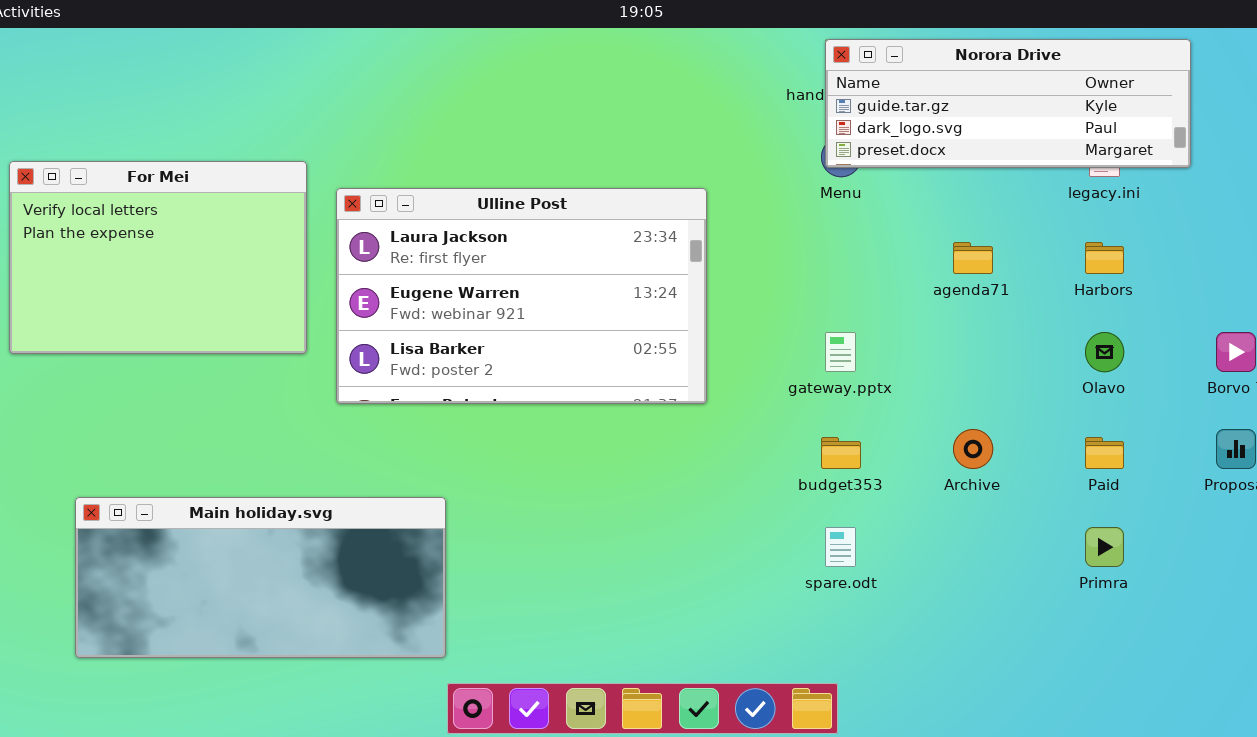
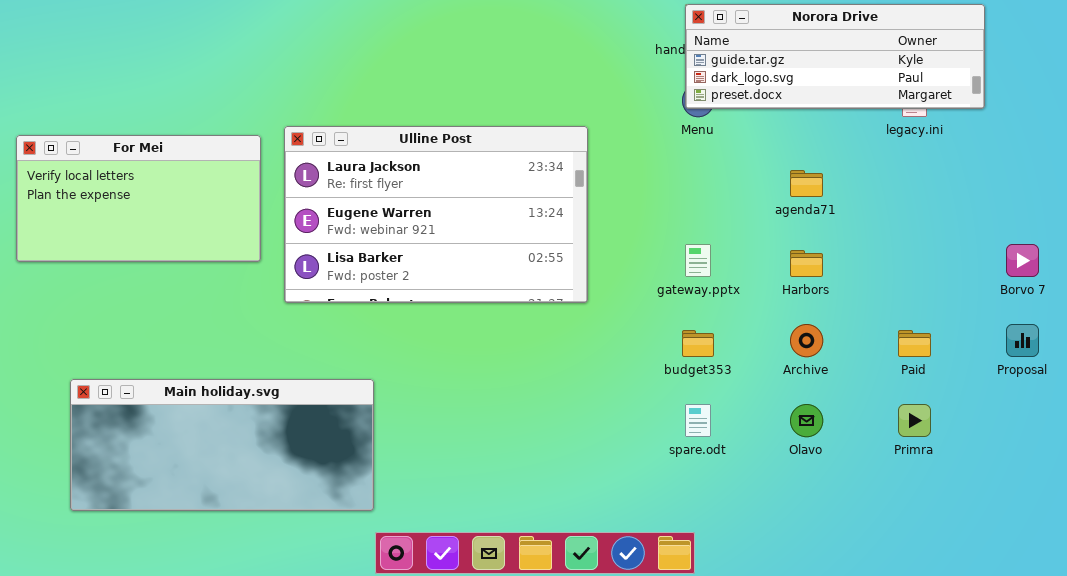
For Mei: [9,161,307,354] -> [16,135,261,262], resized
Harbors: [1085,242,1124,274] -> [790,250,823,277], moved
Olavo: [1085,332,1124,372] -> [790,404,823,437], moved

